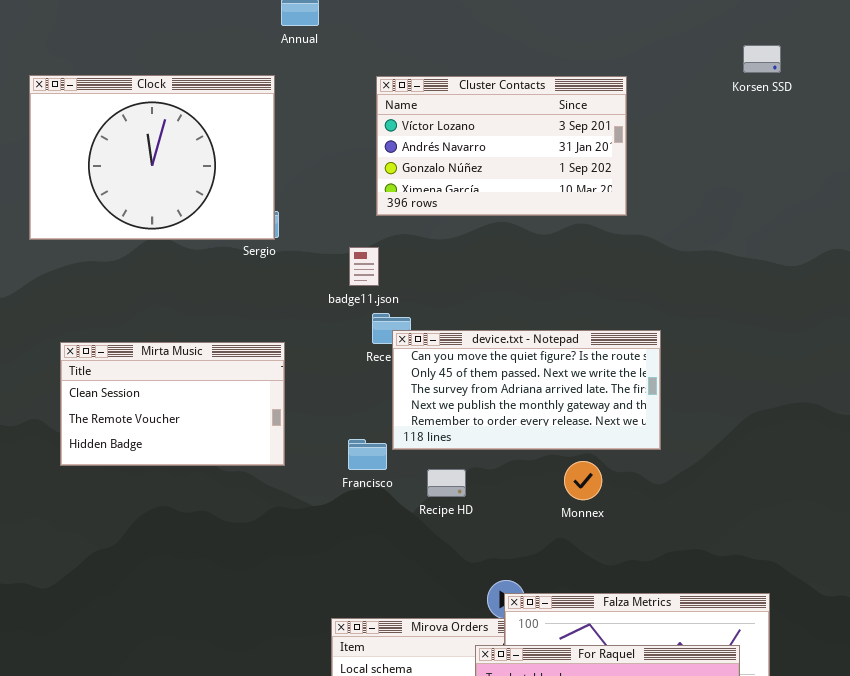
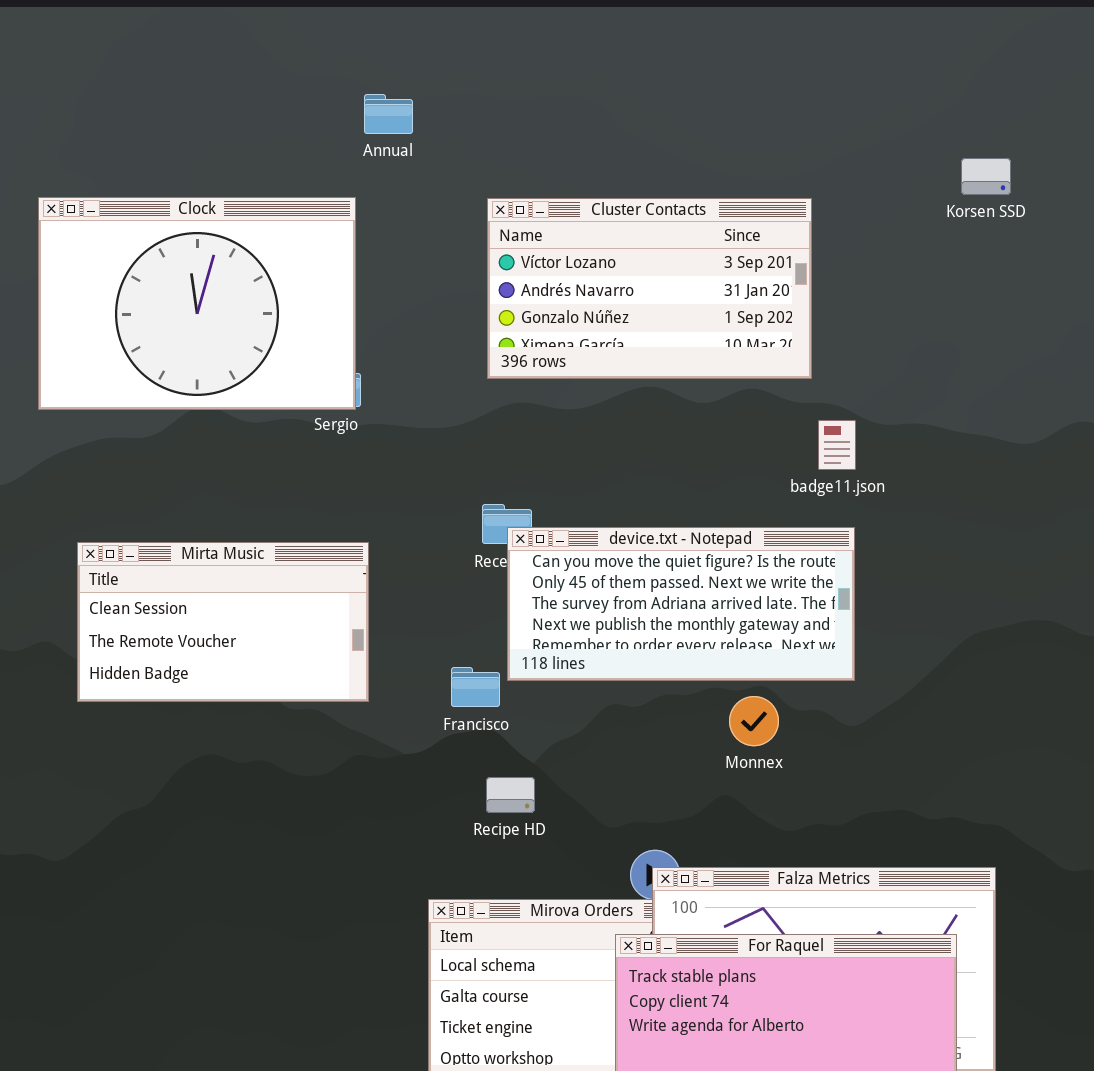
badge11.json: [349,247,379,286] -> [818,420,856,470], moved
Recipe HD: [427,469,466,497] -> [486,777,535,813], moved

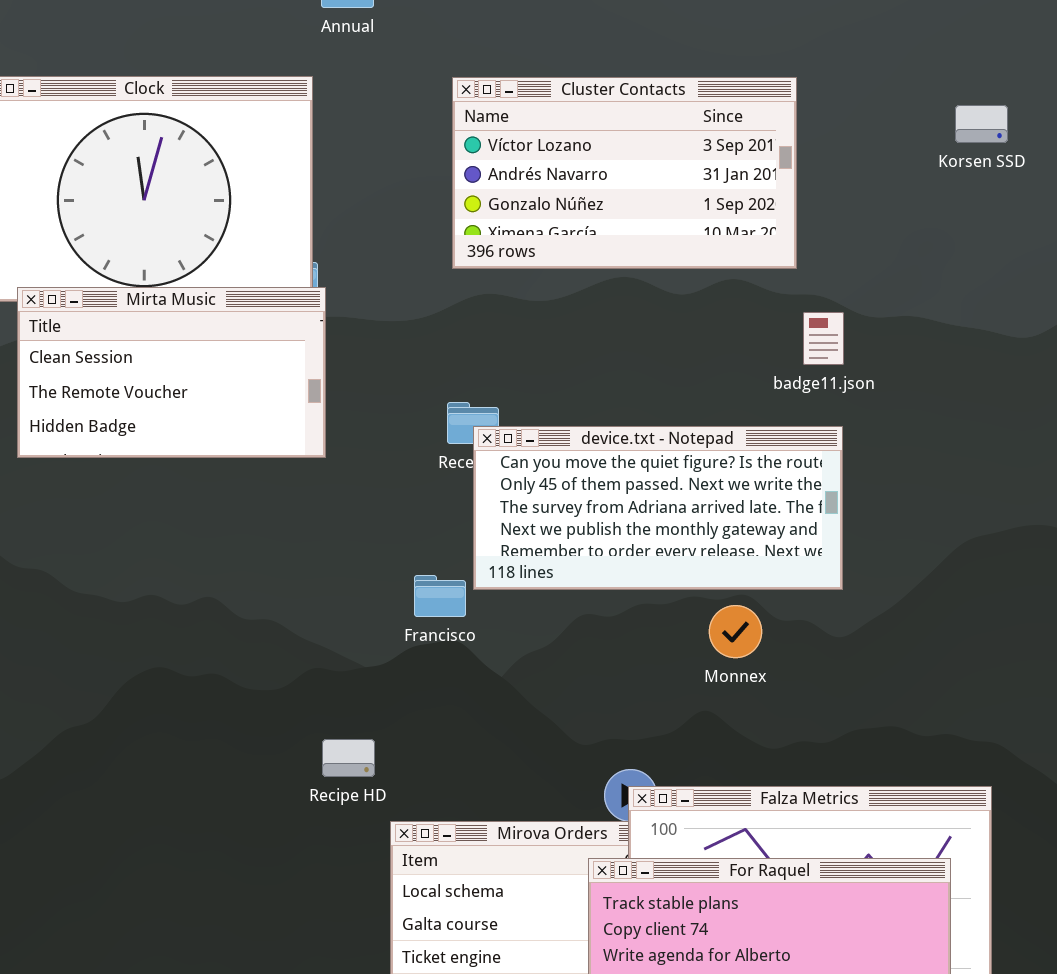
Korsen SSD: [961,158,1011,195] -> [955,105,1008,143], moved
Mirta Music: [77,542,369,702] -> [17,287,326,458], moved
Recipe HD: [486,777,535,813] -> [322,739,375,777], moved

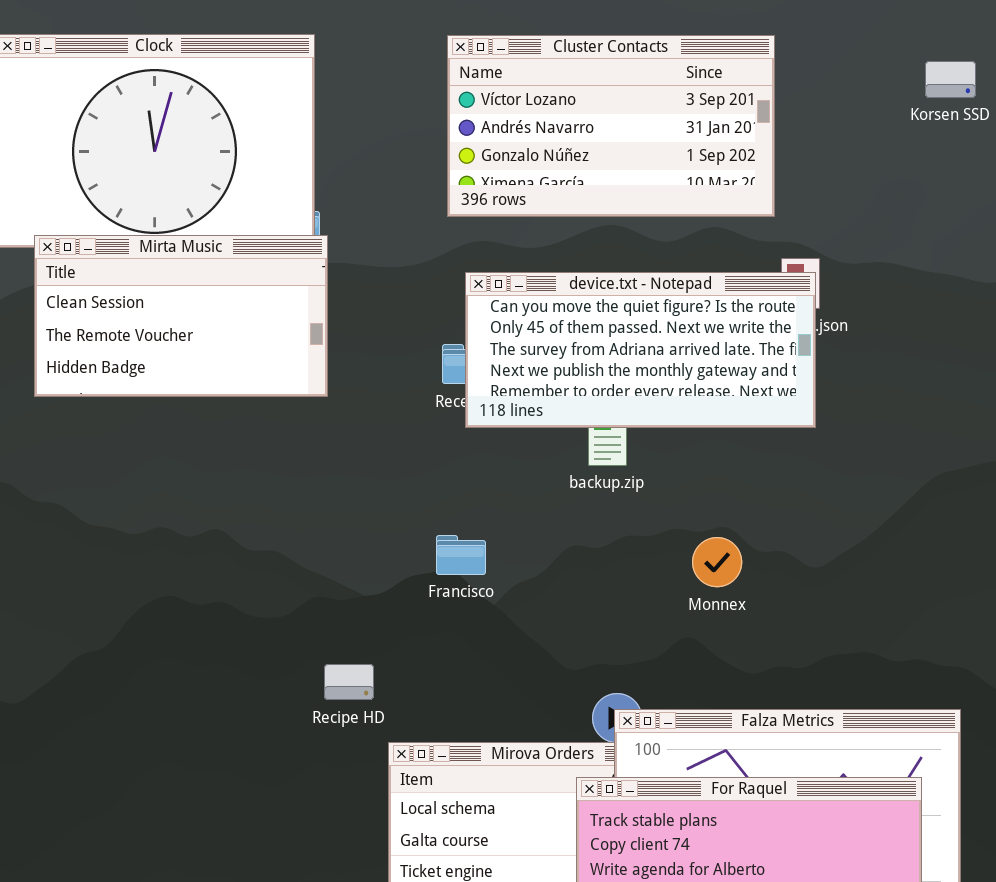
device.txt - Notepad: [473,426,843,590] -> [465,272,816,428], moved
Francisco: [414,575,466,617] -> [436,535,486,575], moved

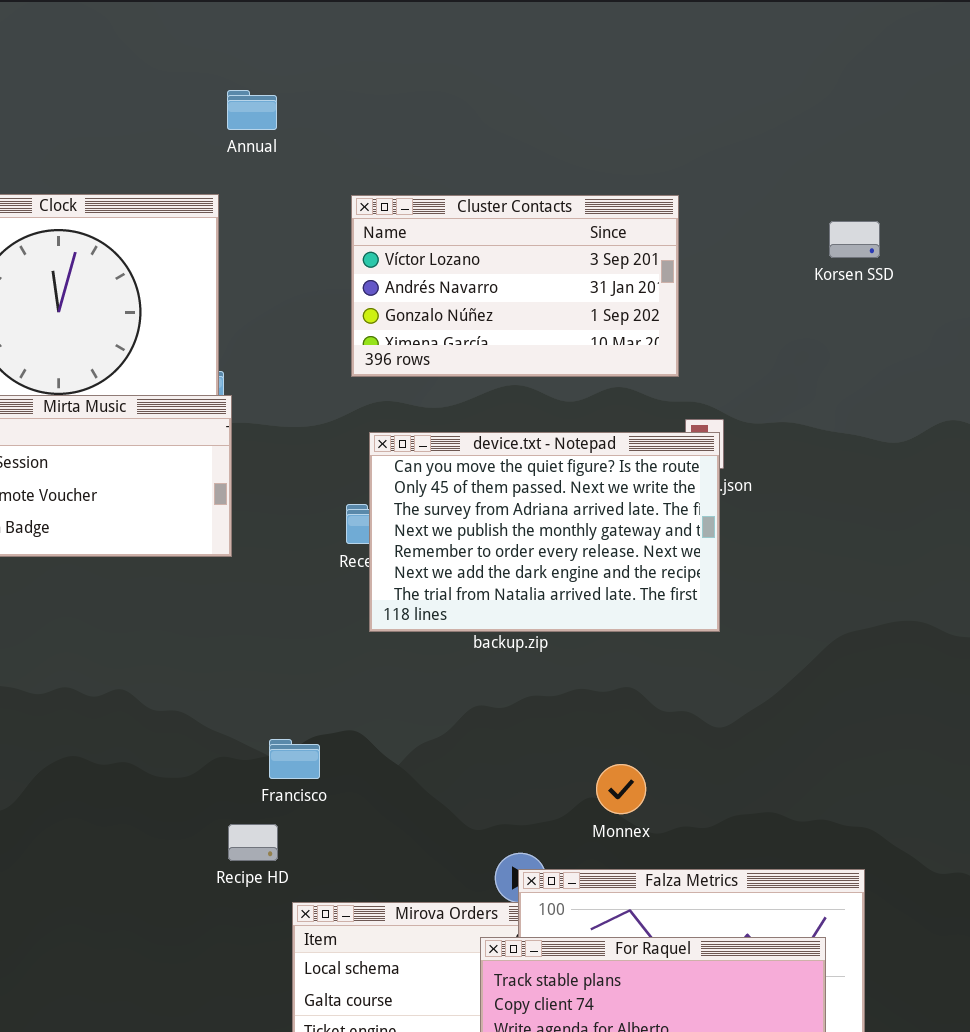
device.txt - Notepad: [465,272,816,428] -> [369,432,720,632], resized
Francisco: [436,535,486,575] -> [269,739,320,779], moved
Monnex: [692,537,742,587] -> [596,764,646,814], moved

